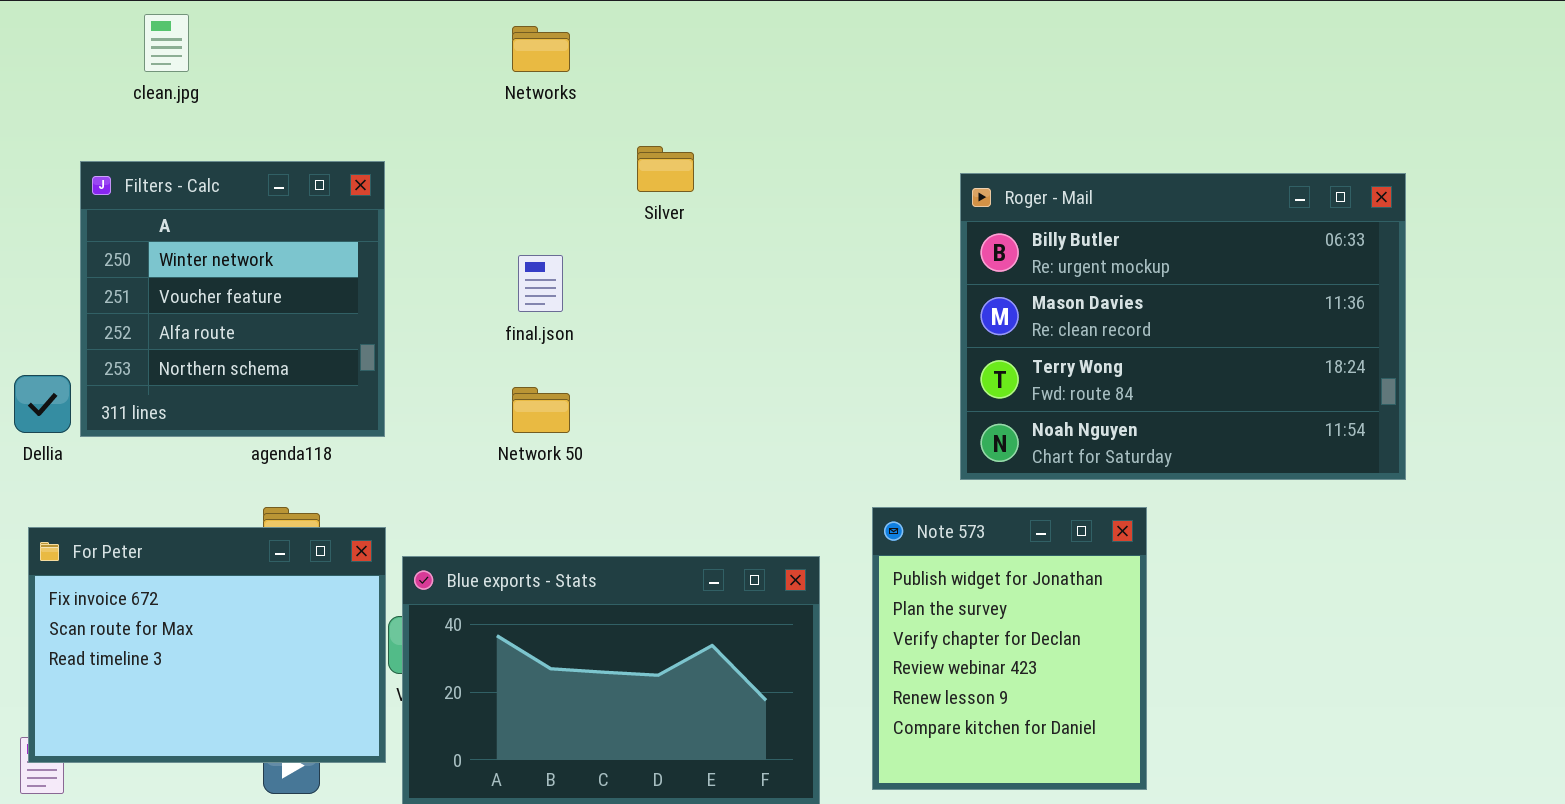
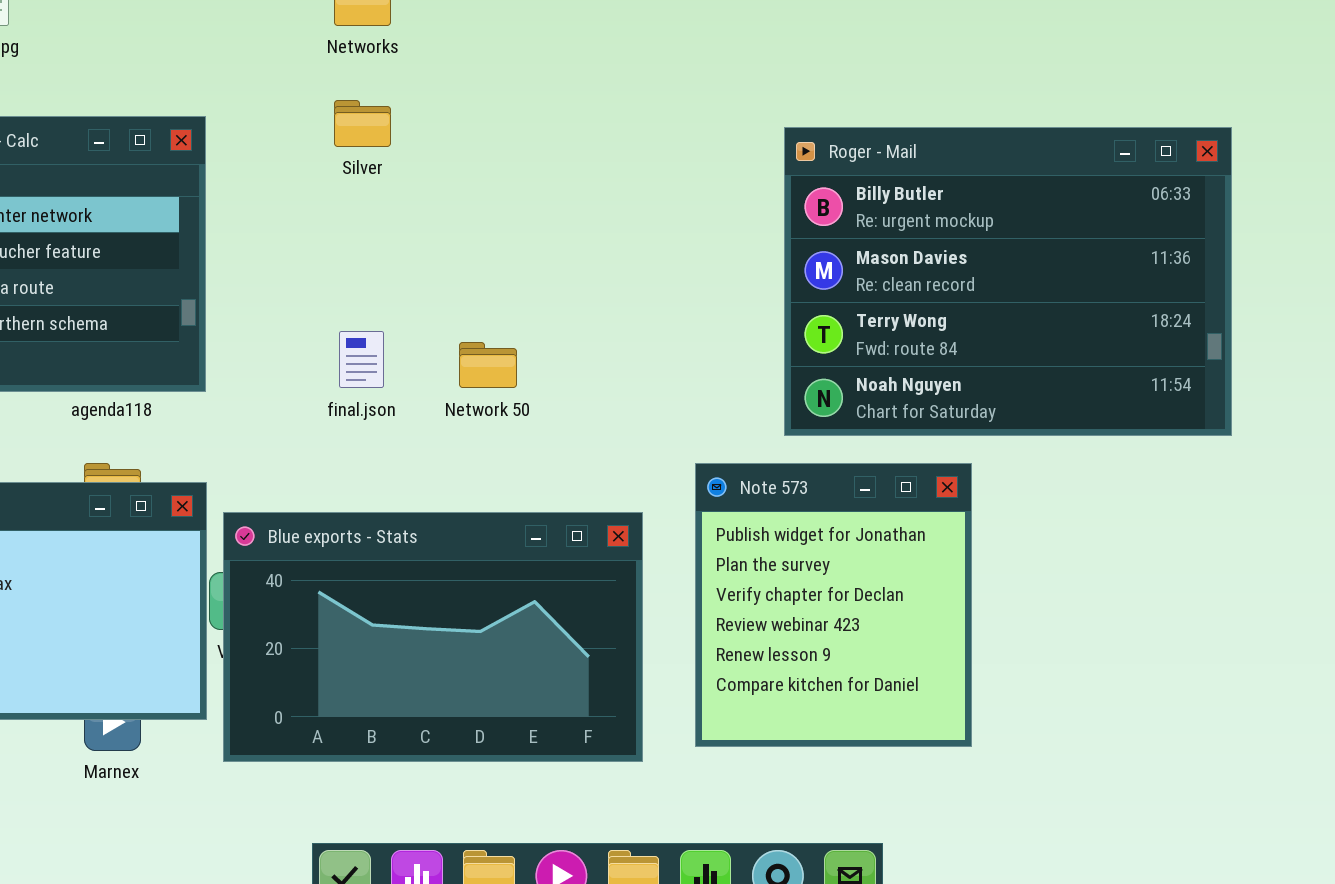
Silver: [637,146,694,192] -> [334,100,391,147], moved
final.json: [518,255,563,312] -> [339,331,384,388], moved
Network 50: [512,387,570,433] -> [459,342,517,388], moved

